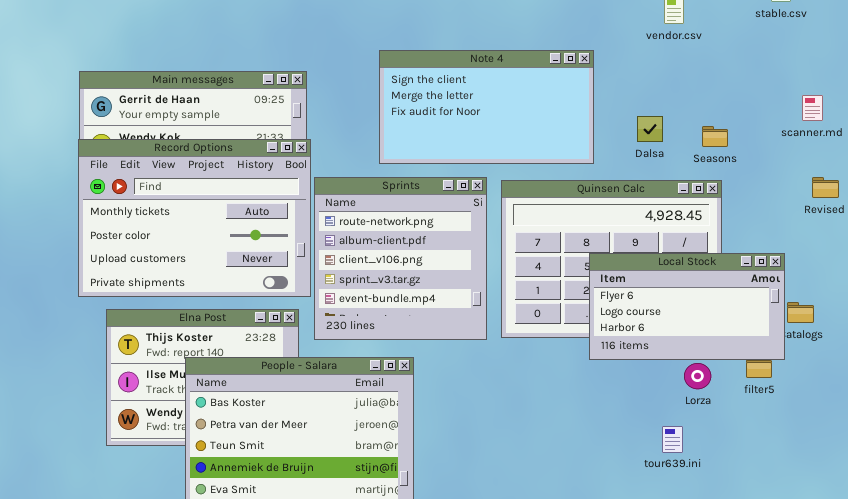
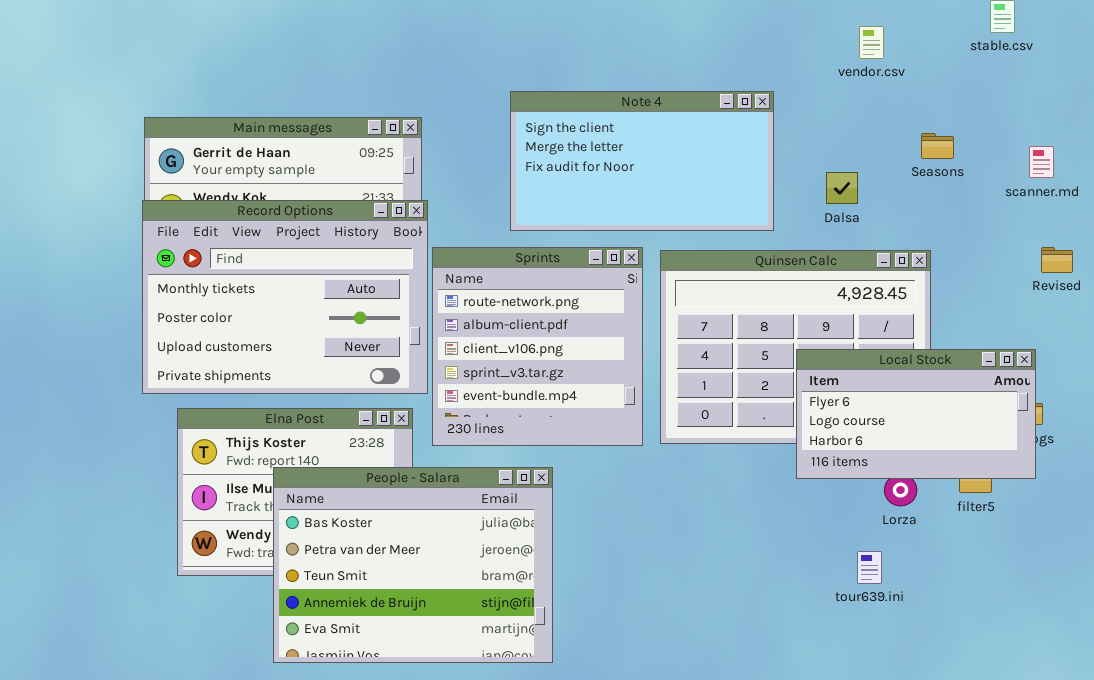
Seasons: [702,126,728,147] -> [921,133,954,159], moved
Local Stock: [589,253,785,360] -> [796,349,1036,479], moved

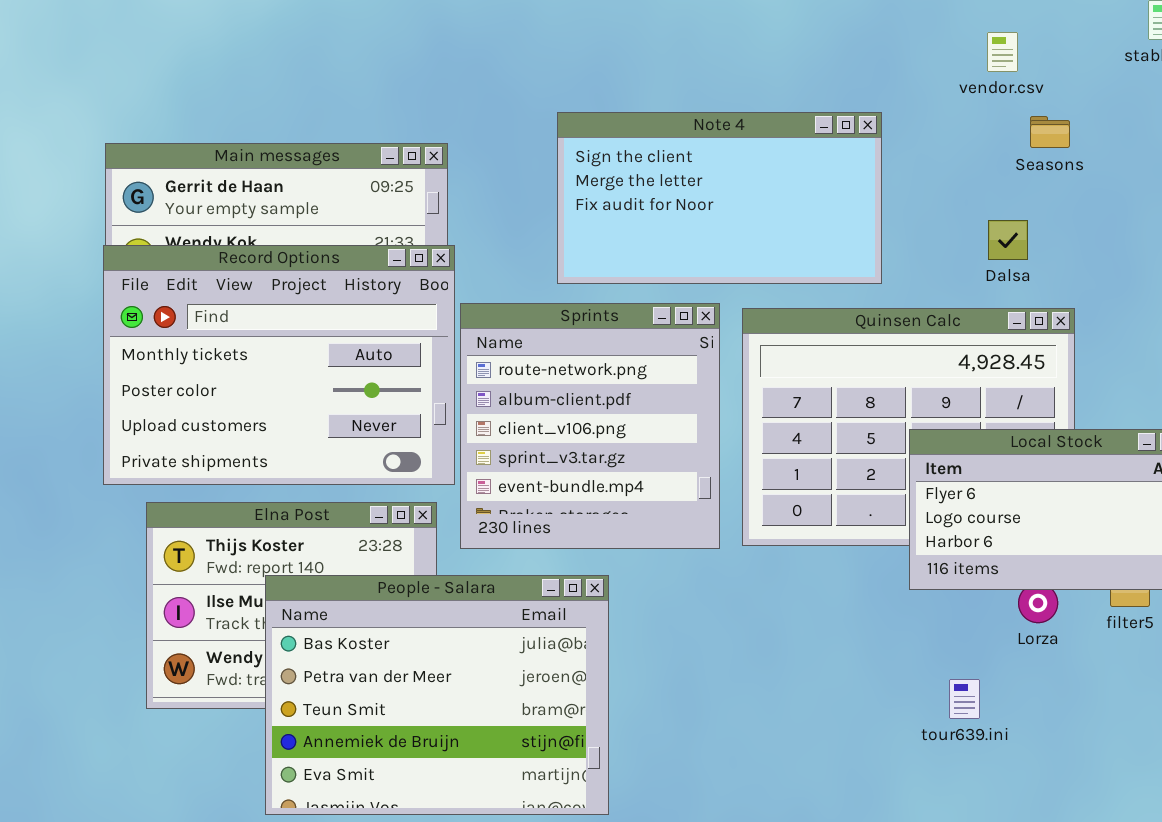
Seasons: [921,133,954,159] -> [1030,116,1070,148], moved
Dalsa: [826,172,858,204] -> [988,220,1028,260], moved
tour639.ini: [857,551,882,584] -> [949,679,980,719], moved

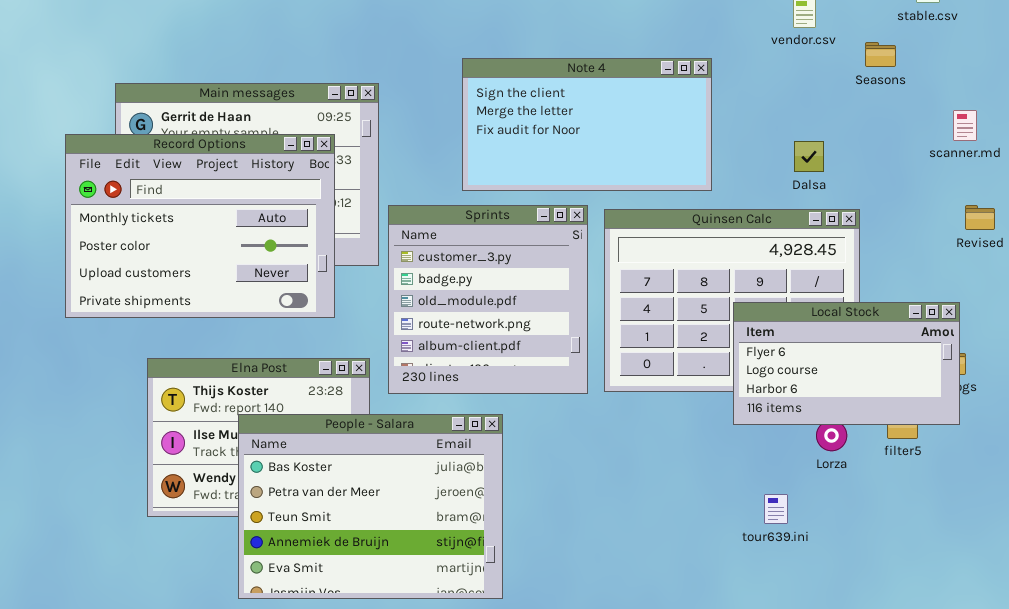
Seasons: [1030,116,1070,148] -> [865,42,896,67], moved
Record Options: [103,245,455,485] -> [65,134,335,318], moved
Sprints: [460,303,720,549] -> [388,205,588,394], scrolled up 3 rows

